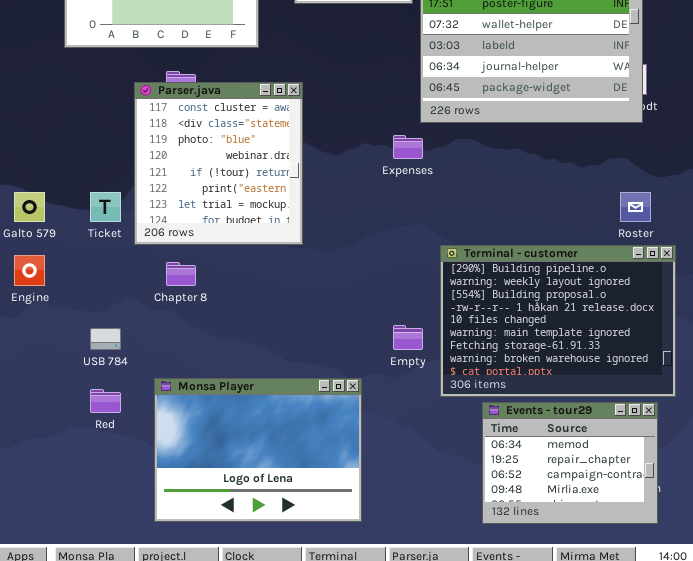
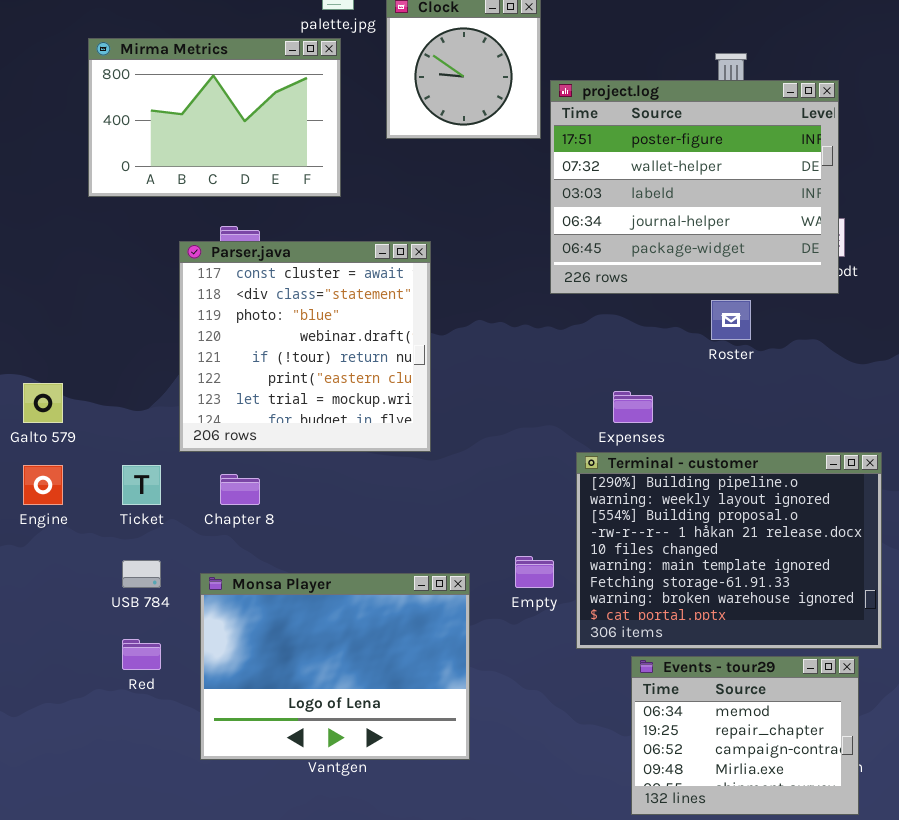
Parser.java: [134,82,303,245] -> [179,241,431,452], resized
Expenses: [393,135,423,159] -> [613,391,653,423], moved
Ticket: [90,192,121,222] -> [122,465,161,505], moved
Roster: [620,192,651,222] -> [711,300,751,340], moved
Monsa Player: [154,378,362,522] -> [200,573,470,760], moved

